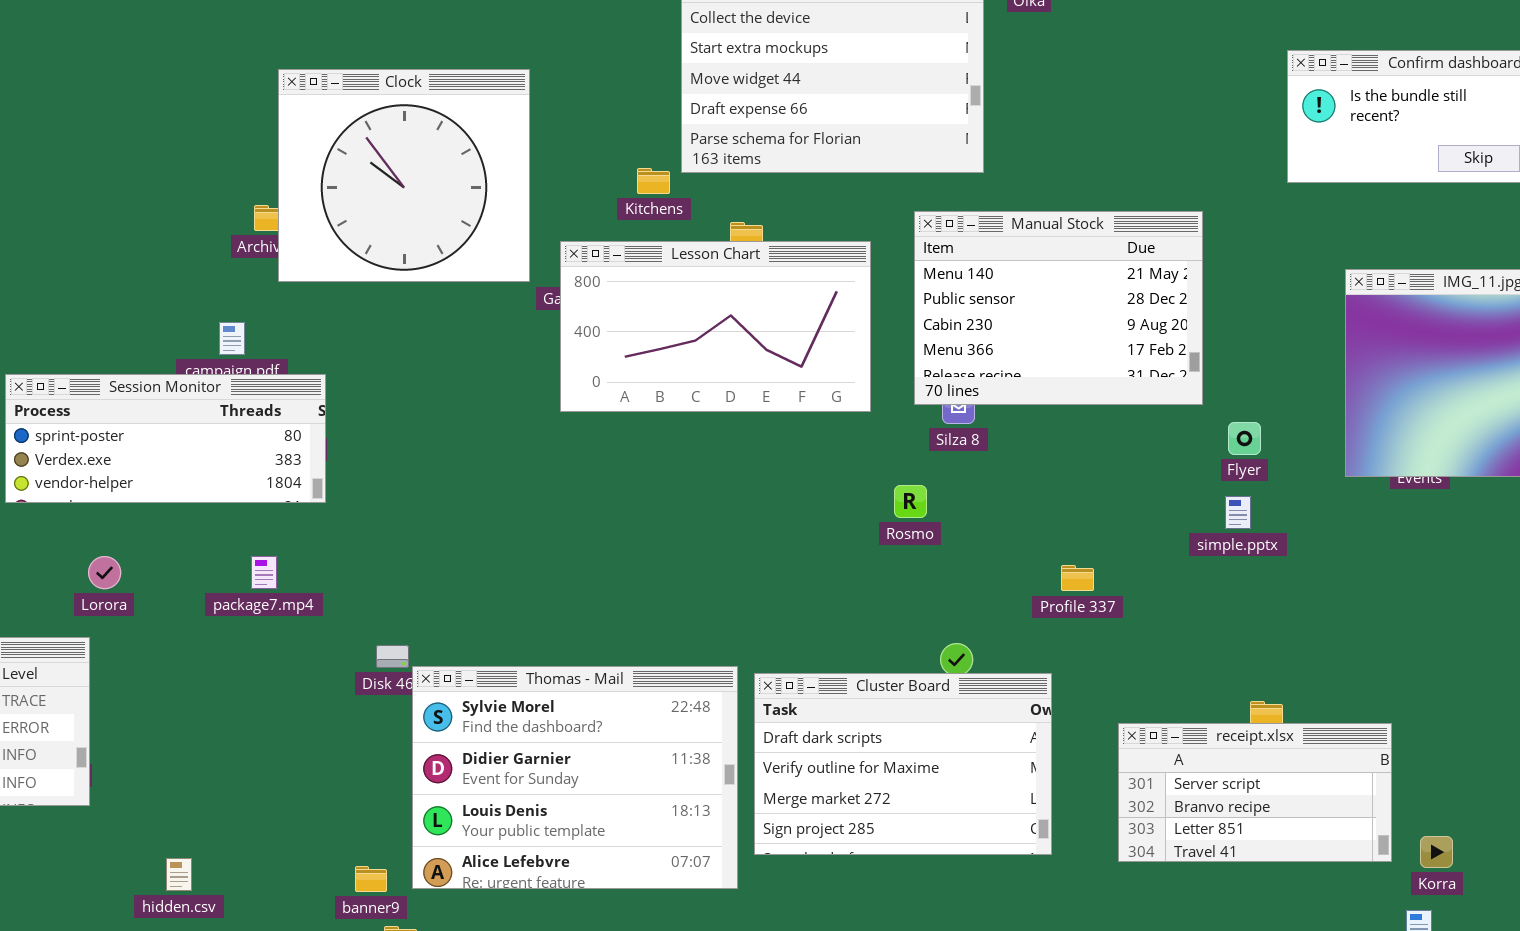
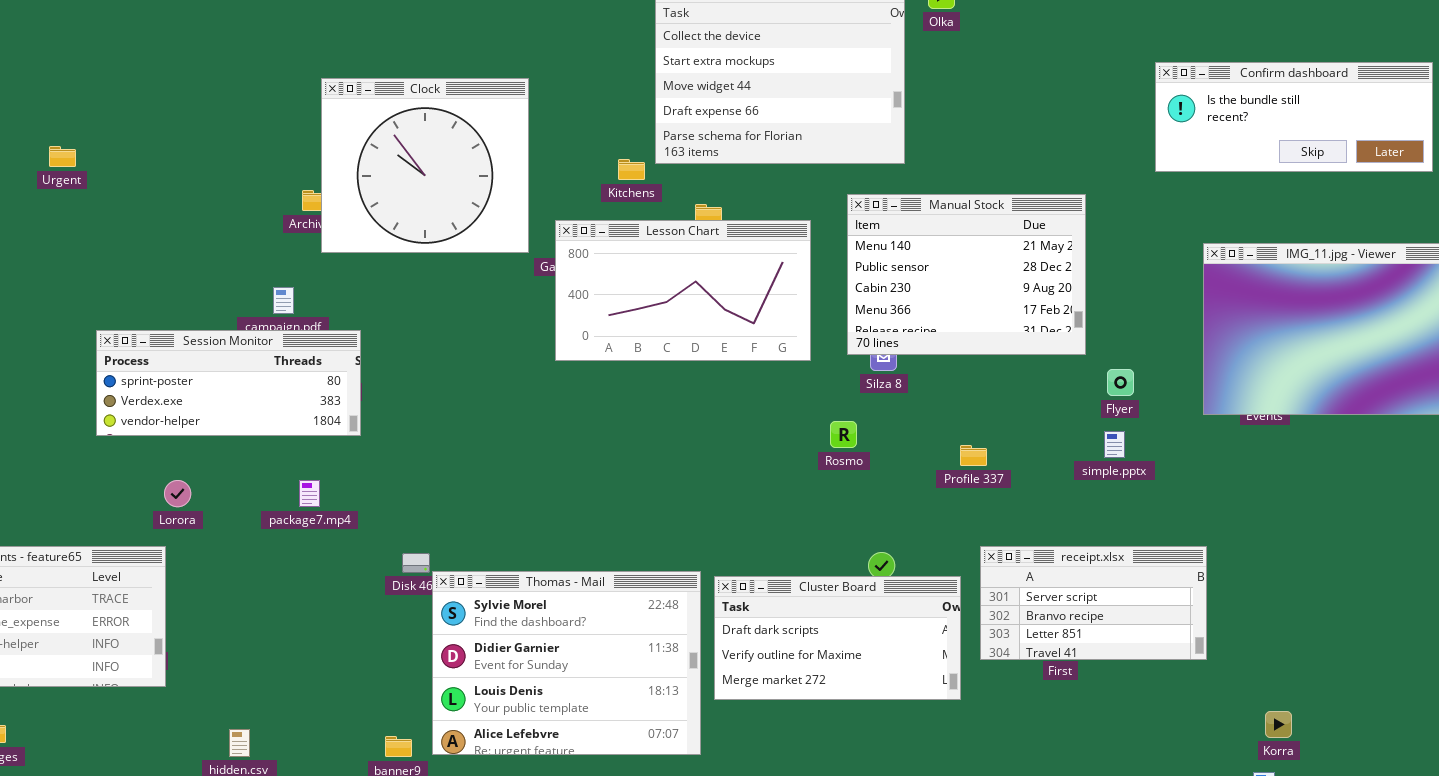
Profile 337: [1061,565,1094,591] -> [960,445,987,466], moved
Cluster Board: [754,673,1052,855] -> [714,576,961,700], resized
receipt.xlsx: [1118,723,1392,862] -> [980,546,1207,660], moved

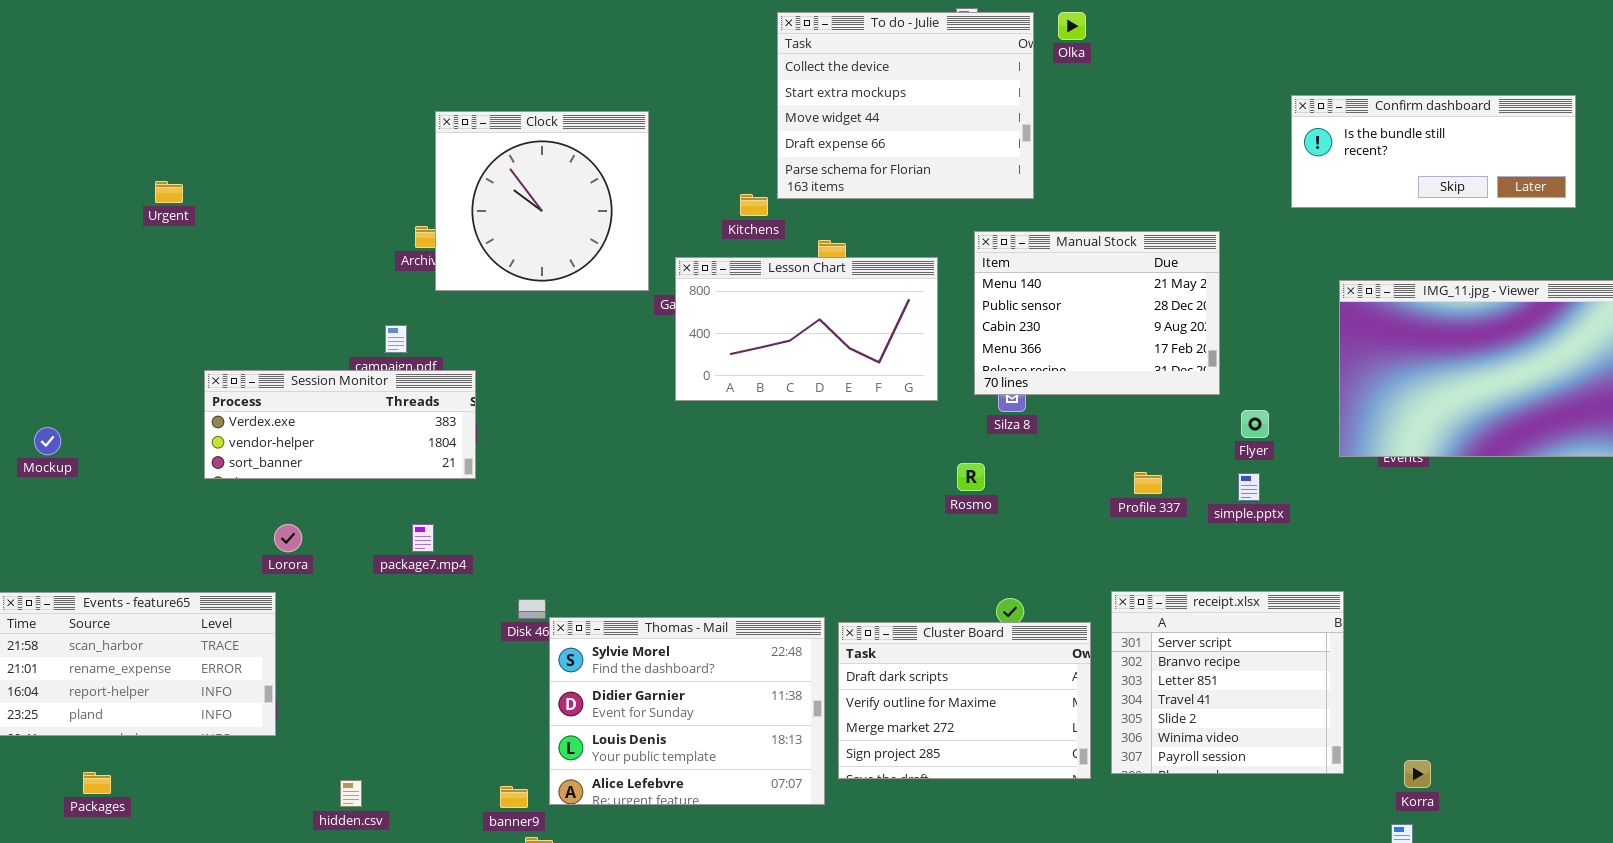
Session Monitor: [96,330,361,436] -> [204,370,476,479], scrolled down 1 row
Profile 337: [960,445,987,466] -> [1134,472,1162,494], moved
receipt.xlsx: [980,546,1207,660] -> [1111,591,1344,774], resized
Cluster Board: [714,576,961,700] -> [838,622,1091,779], resized

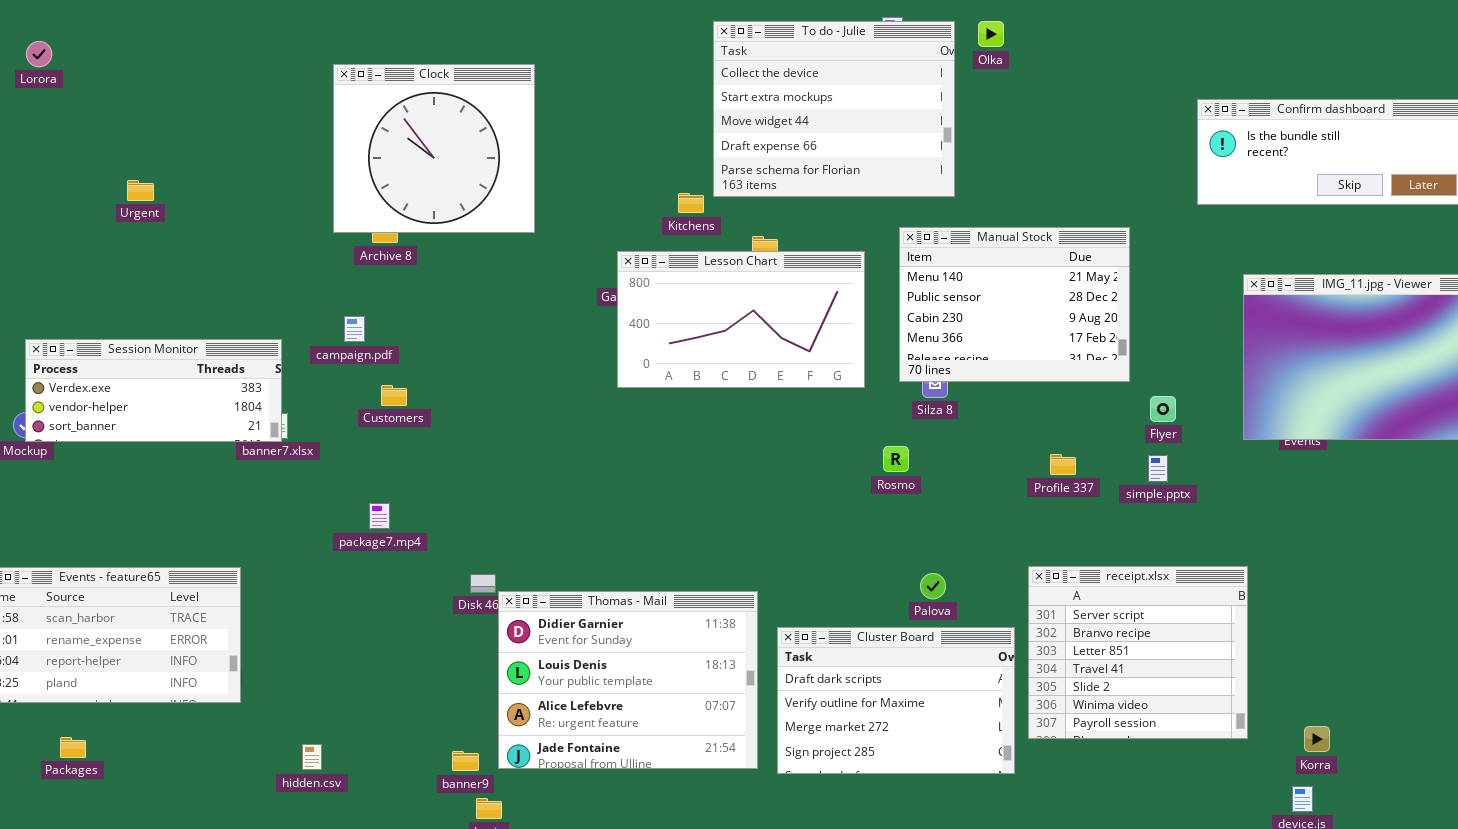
Clock: [435,111,649,291] -> [333,64,535,233], moved
Session Monitor: [204,370,476,479] -> [25,339,282,442], moved
Lorora: [274,524,302,552] -> [26,41,52,67], moved
Thomas - Mail: [549,617,825,805] -> [498,591,758,769], scrolled down 1 row
Cluster Board: [838,622,1091,779] -> [777,627,1015,774], moved

